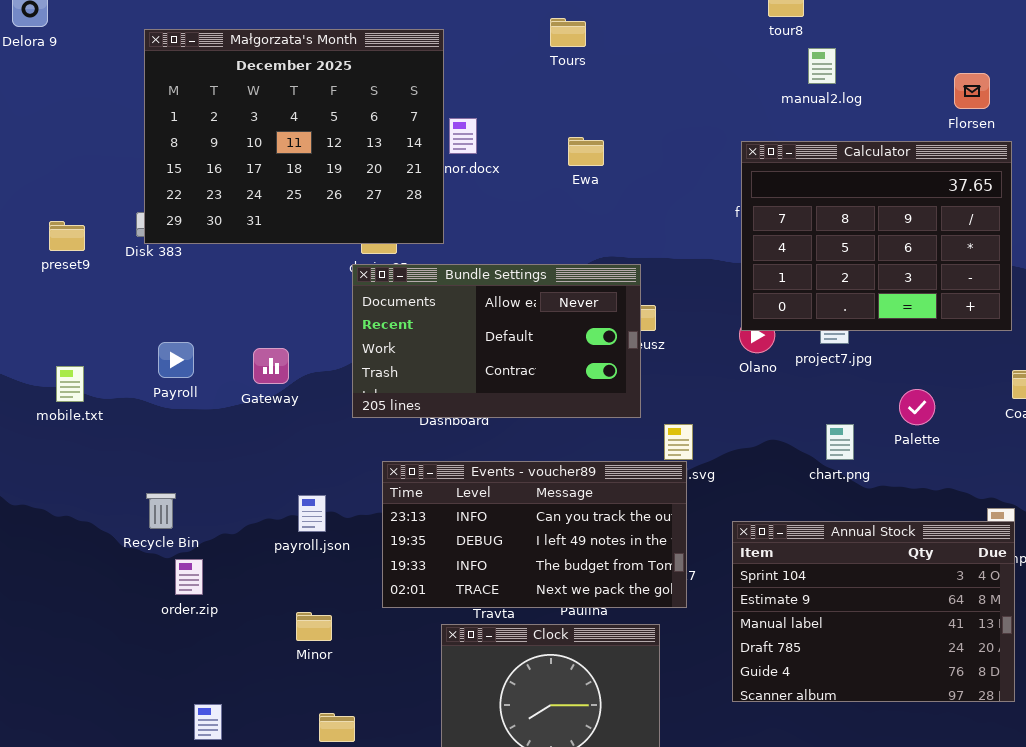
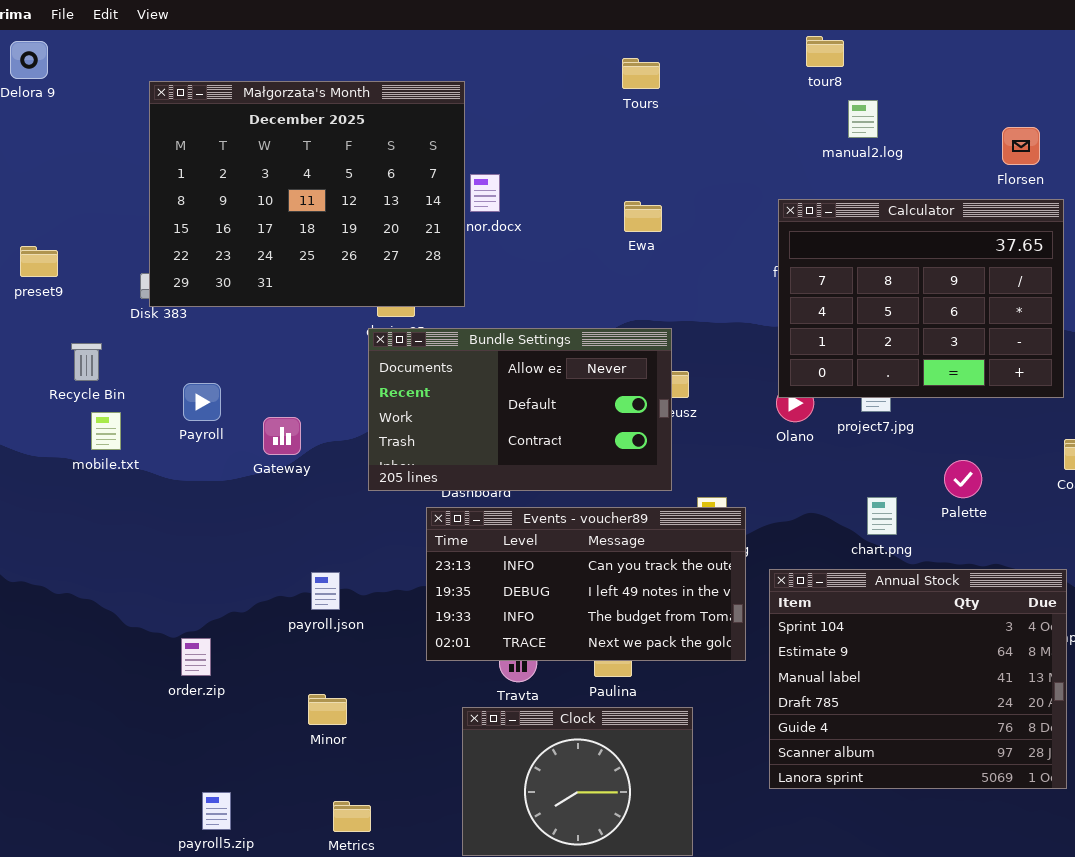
Tours: [550,18,586,47] -> [622,58,660,89], moved
Ewa: [568,137,604,166] -> [624,201,662,232], moved
preset9: [49,221,85,251] -> [20,246,58,277], moved
Payroll: [158,342,194,378] -> [183,383,221,421], moved
mobile.txt: [56,366,84,402] -> [91,412,121,450], moved
Events - voucher89: [382,461,687,608] -> [426,507,746,661], moved
Recycle Bin: [146,493,176,529] -> [71,343,102,381], moved
Annual Stock: [732,521,1015,702] -> [769,569,1067,789], resized

